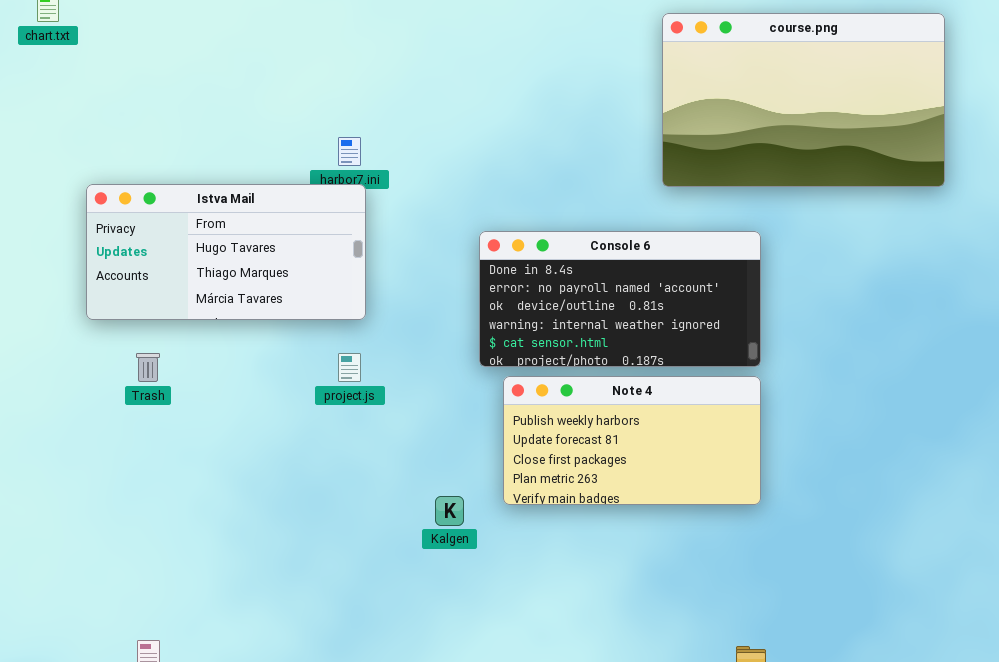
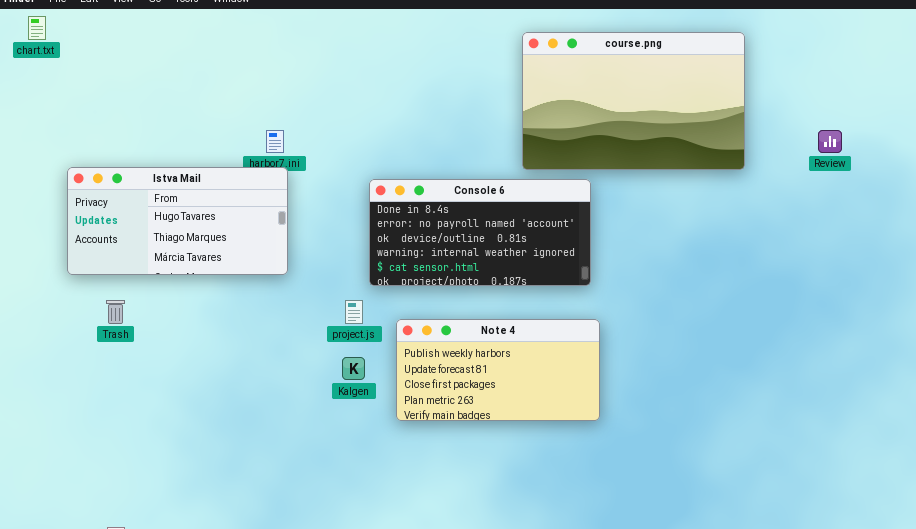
Console 6: [479,231,761,367] -> [369,179,591,286], moved
project.js: [338,353,361,382] -> [345,300,363,324], moved
Kalgen: [435,496,464,526] -> [342,357,365,380], moved

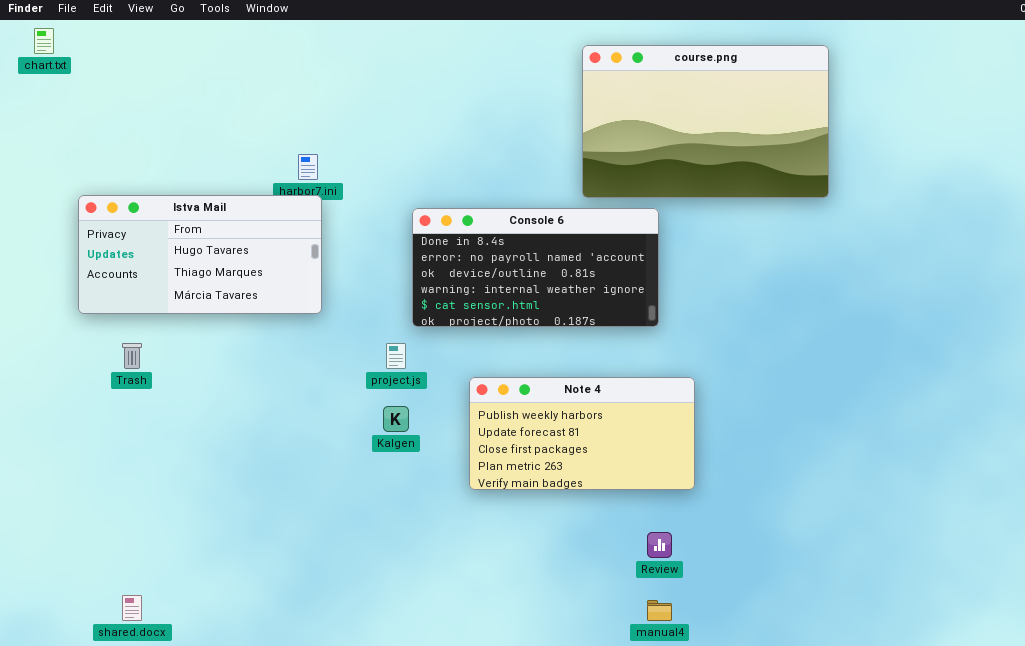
Review: [818,130,842,153] -> [647,532,672,558], moved
Note 4: [396,319,600,421] -> [469,377,695,490], moved

